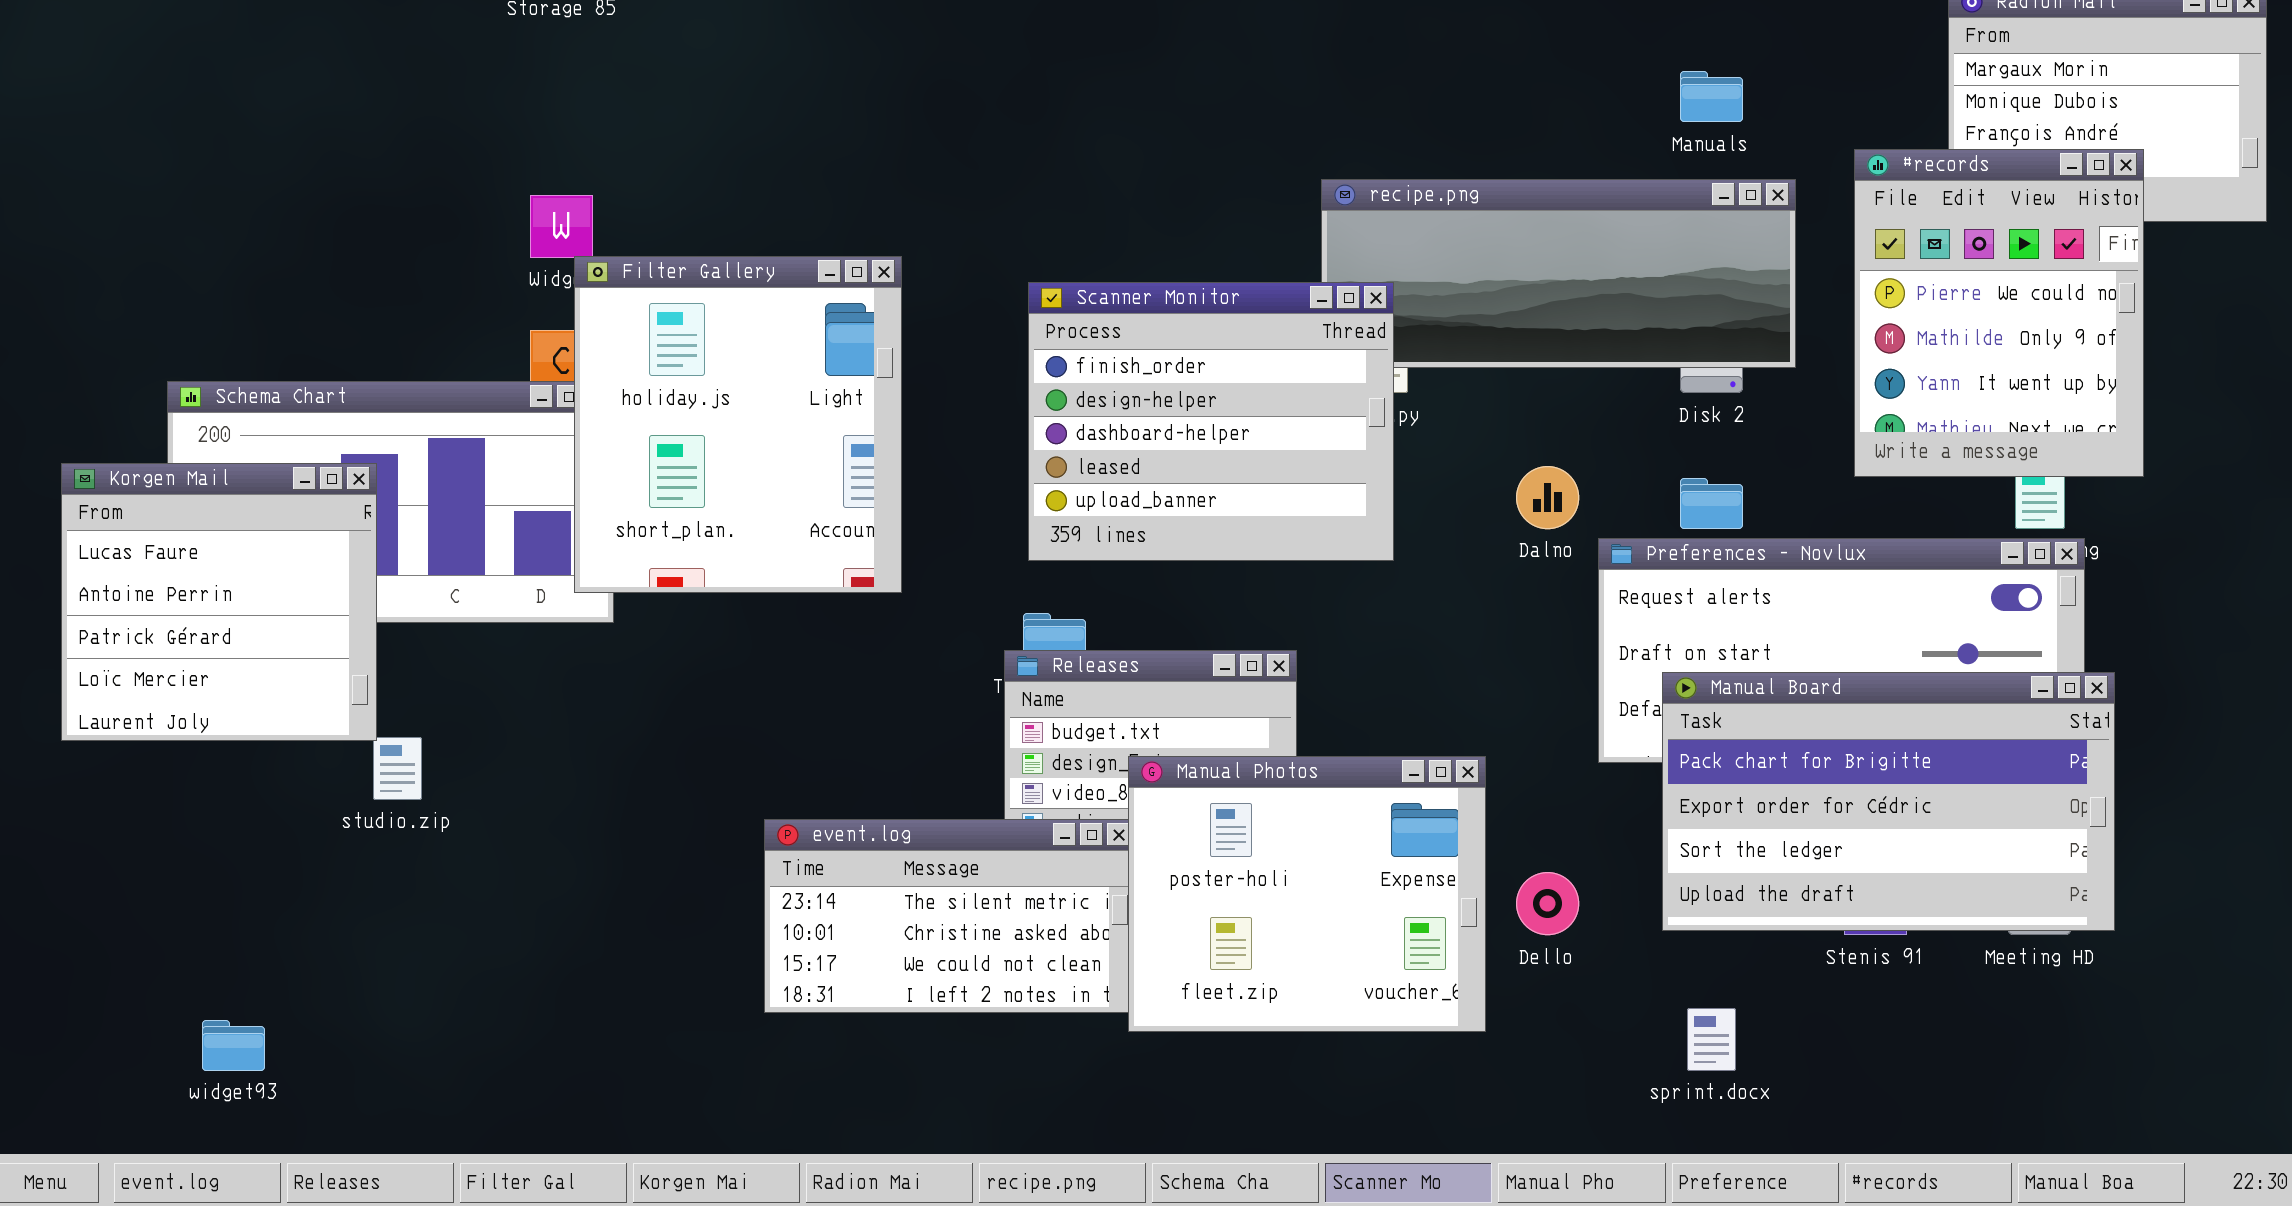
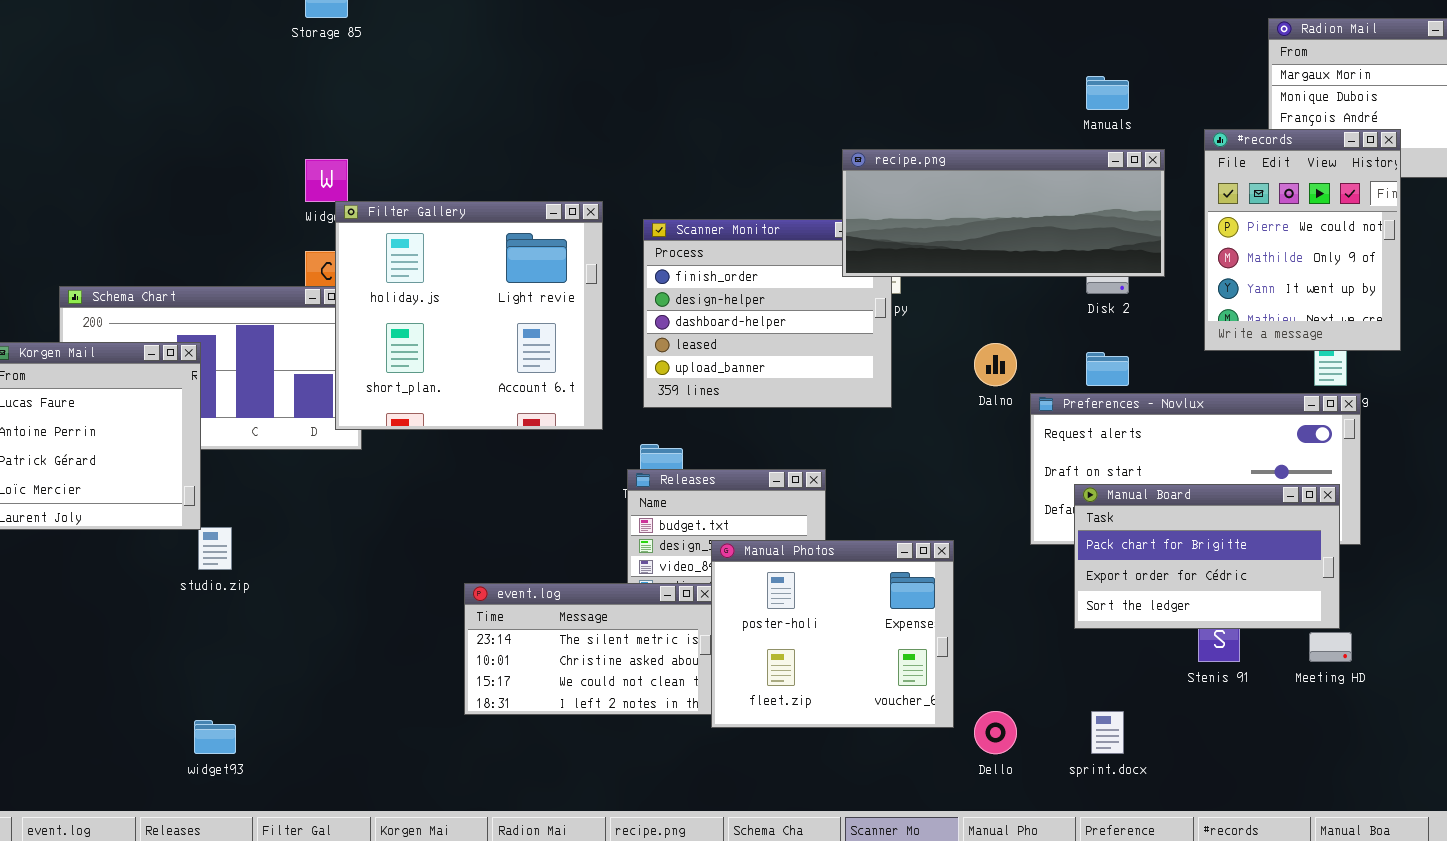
recipe.png: [1321,179,1796,368] -> [842,149,1165,277], raised
Filter Gallery: [574,256,902,593] -> [335,201,603,430], resized
Manual Board: [1662,672,2115,931] -> [1074,484,1340,629], resized
Dello: [1516,872,1579,935] -> [974,711,1017,754], moved
widget93: [202,1020,265,1071] -> [194,720,236,754], moved

